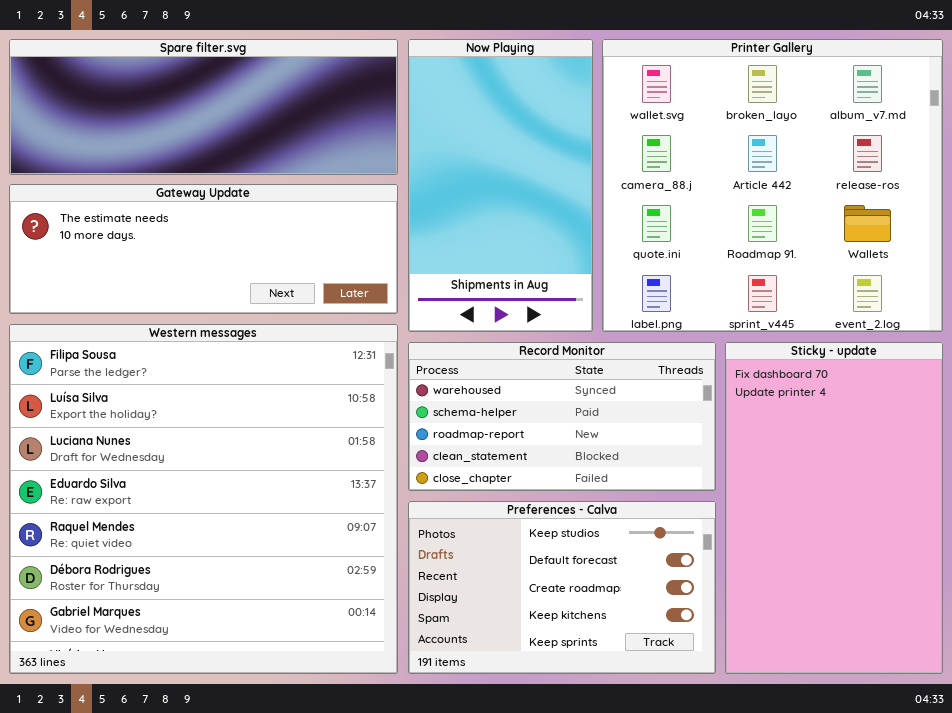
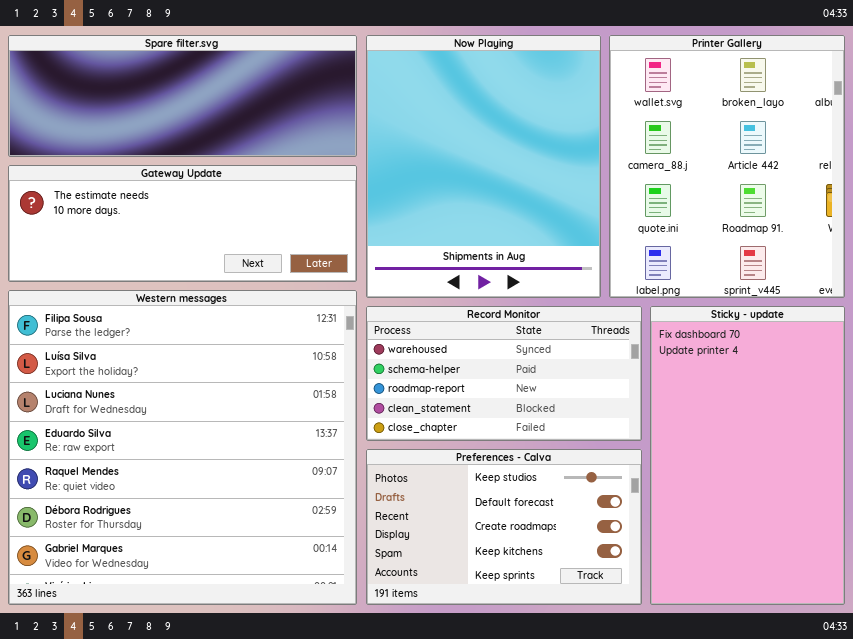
Now Playing: [408,39,593,332] -> [366,35,601,298], resized
Printer Gallery: [602,39,943,332] -> [609,35,845,298], resized

